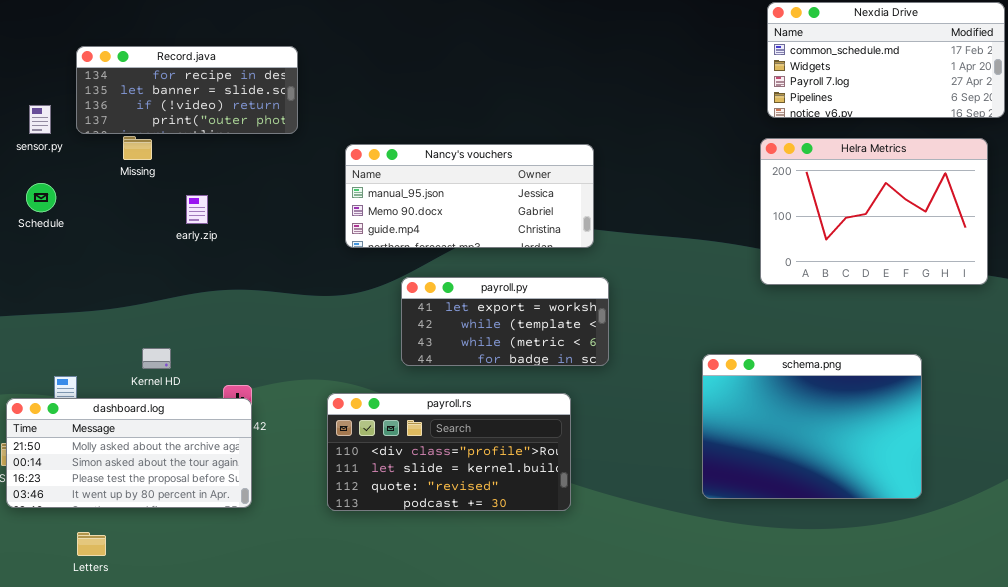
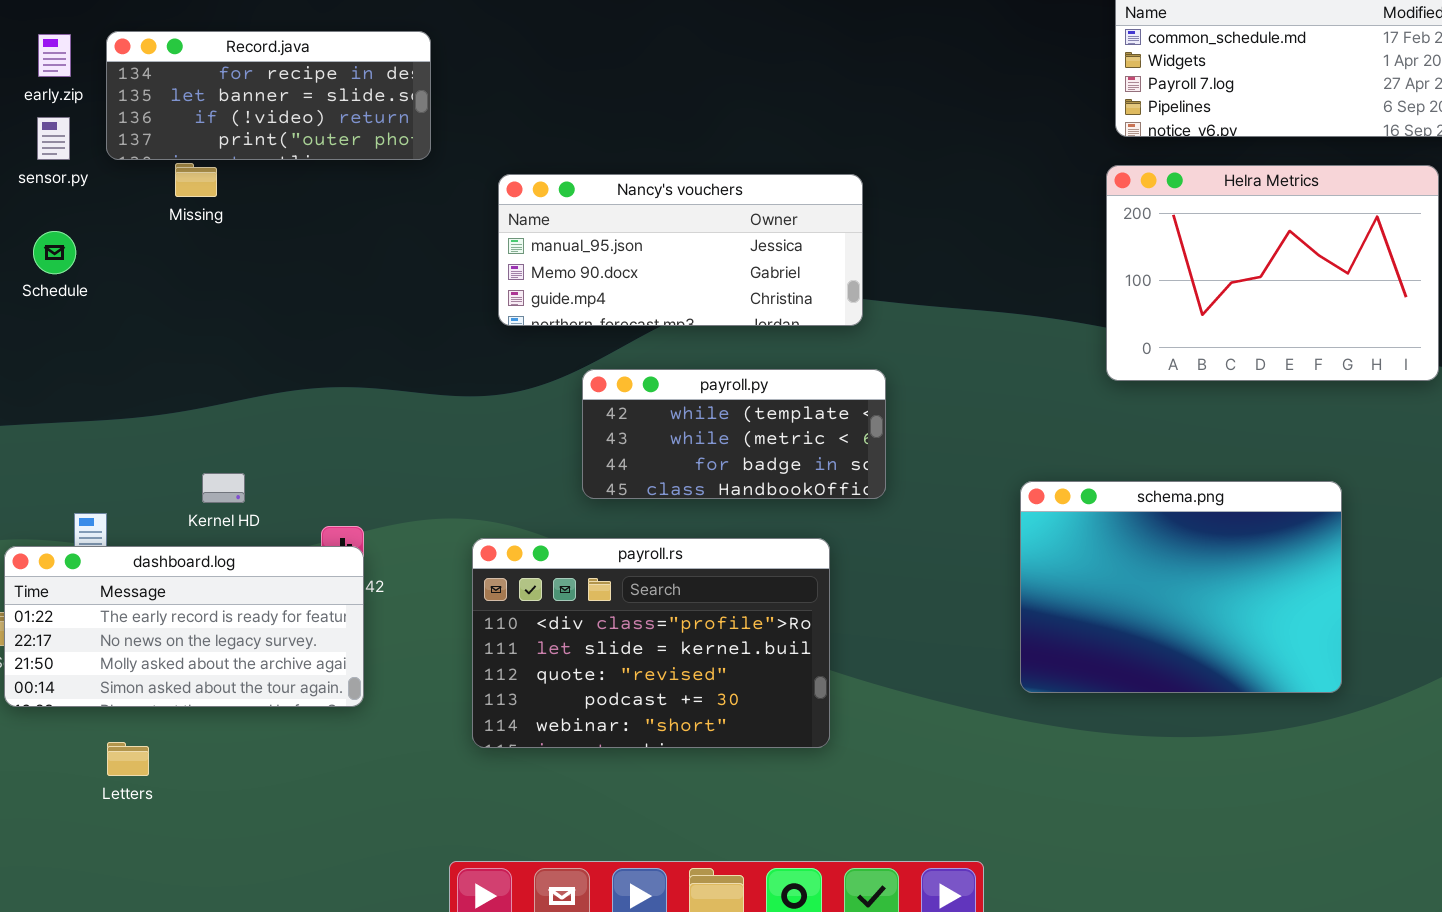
early.zip: [186,195,208,224] -> [38,34,71,77], moved
payroll.py: [401,277,609,366] -> [582,369,886,499], scrolled down 1 row
payroll.rs: [327,393,571,511] -> [472,538,830,748], resized
dashboard.log: [6,398,252,508] -> [4,546,364,707], scrolled up 2 rows

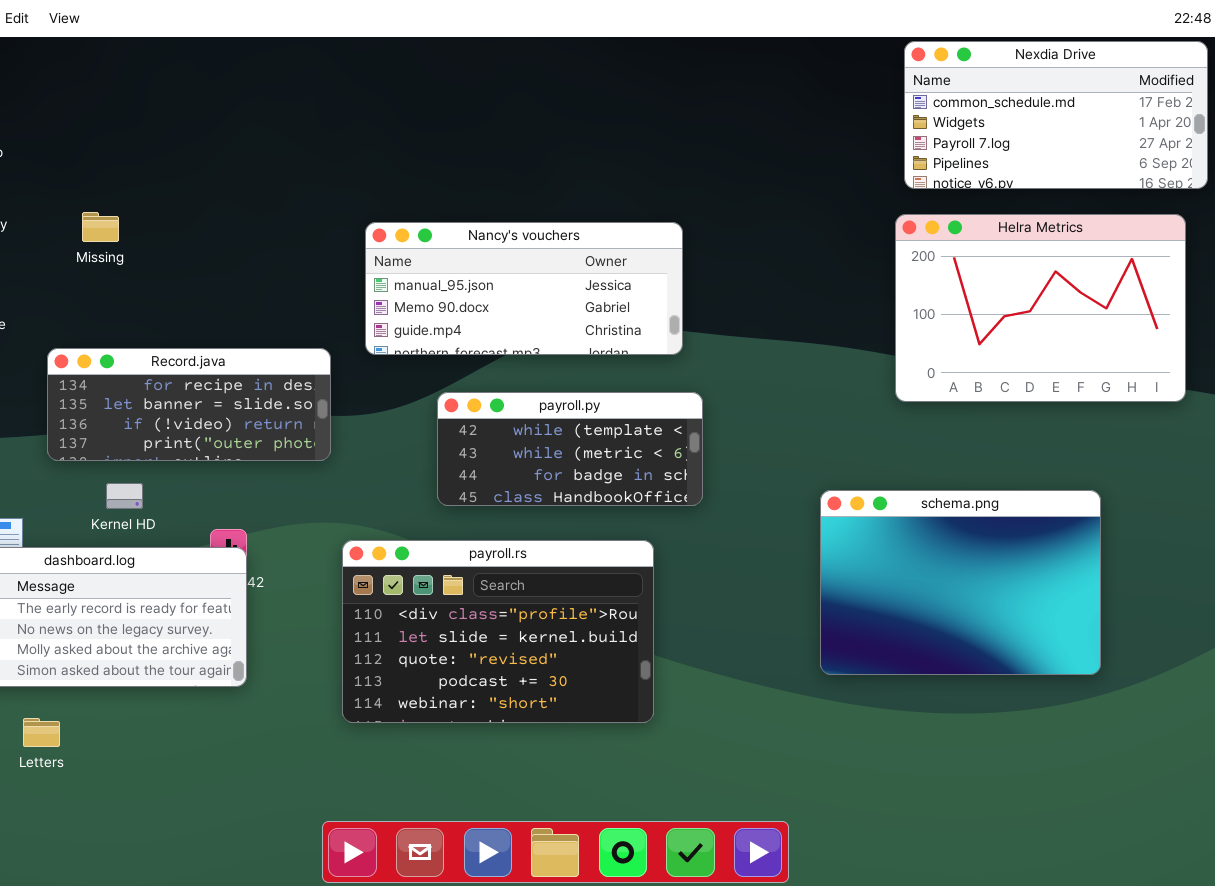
Record.java: [106,31,431,160] -> [47,348,331,461], moved

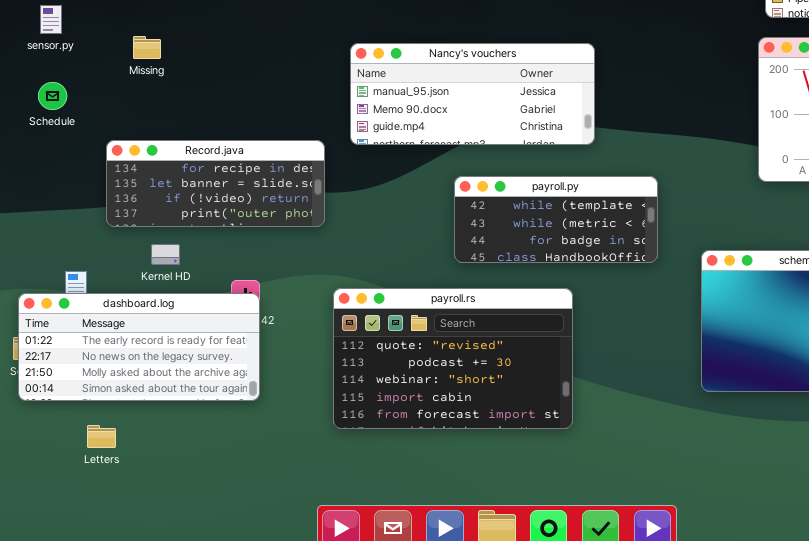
payroll.py: [437,392,703,506] -> [454,176,658,263], moved
payroll.rs: [342,540,654,723] -> [333,288,573,429], scrolled down 2 rows

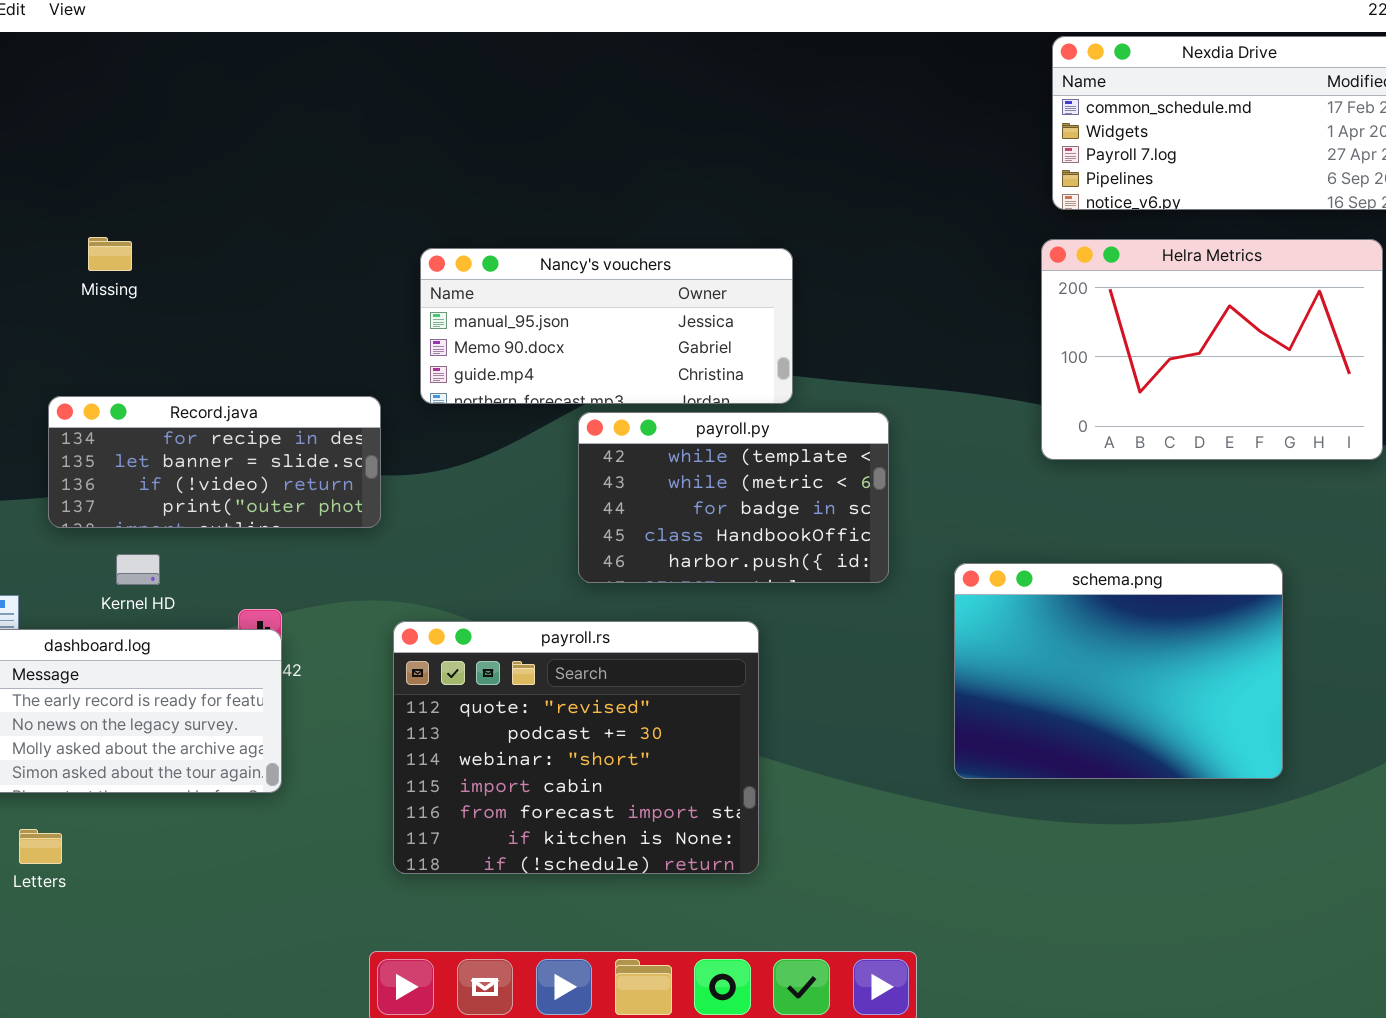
payroll.py: [454,176,658,263] -> [578,412,889,583], resized
payroll.rs: [333,288,573,429] -> [393,621,759,874], resized

